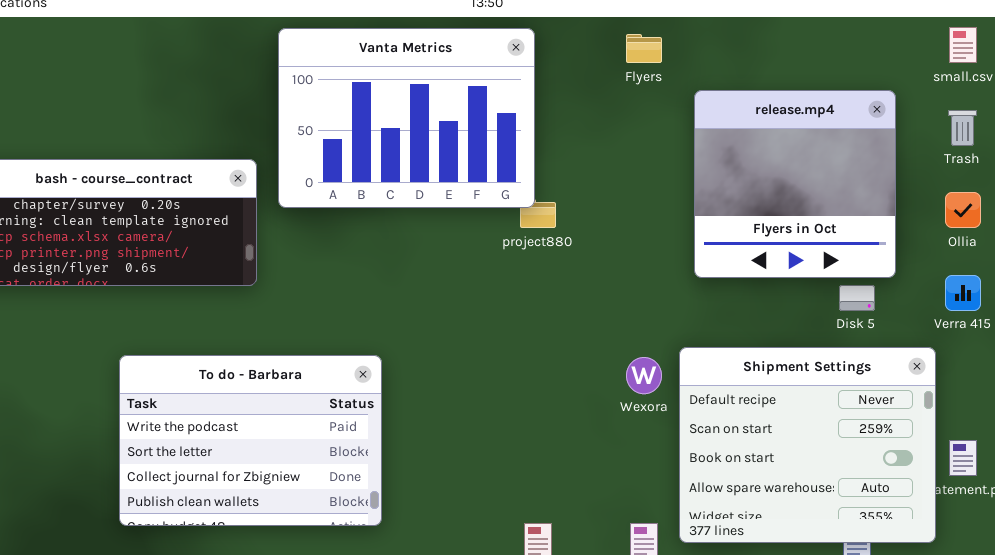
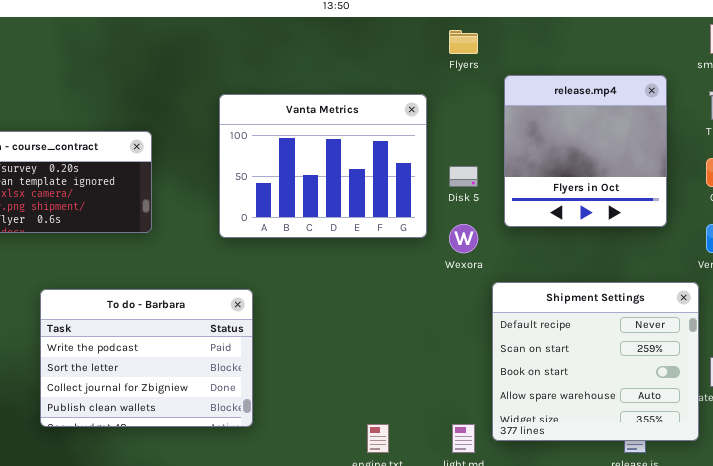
Vanta Metrics: [278,28,535,208] -> [219,94,427,238], moved
Disk 5: [839,285,875,311] -> [449,166,478,187], moved
Wexora: [626,357,662,394] -> [449,224,478,253], moved

